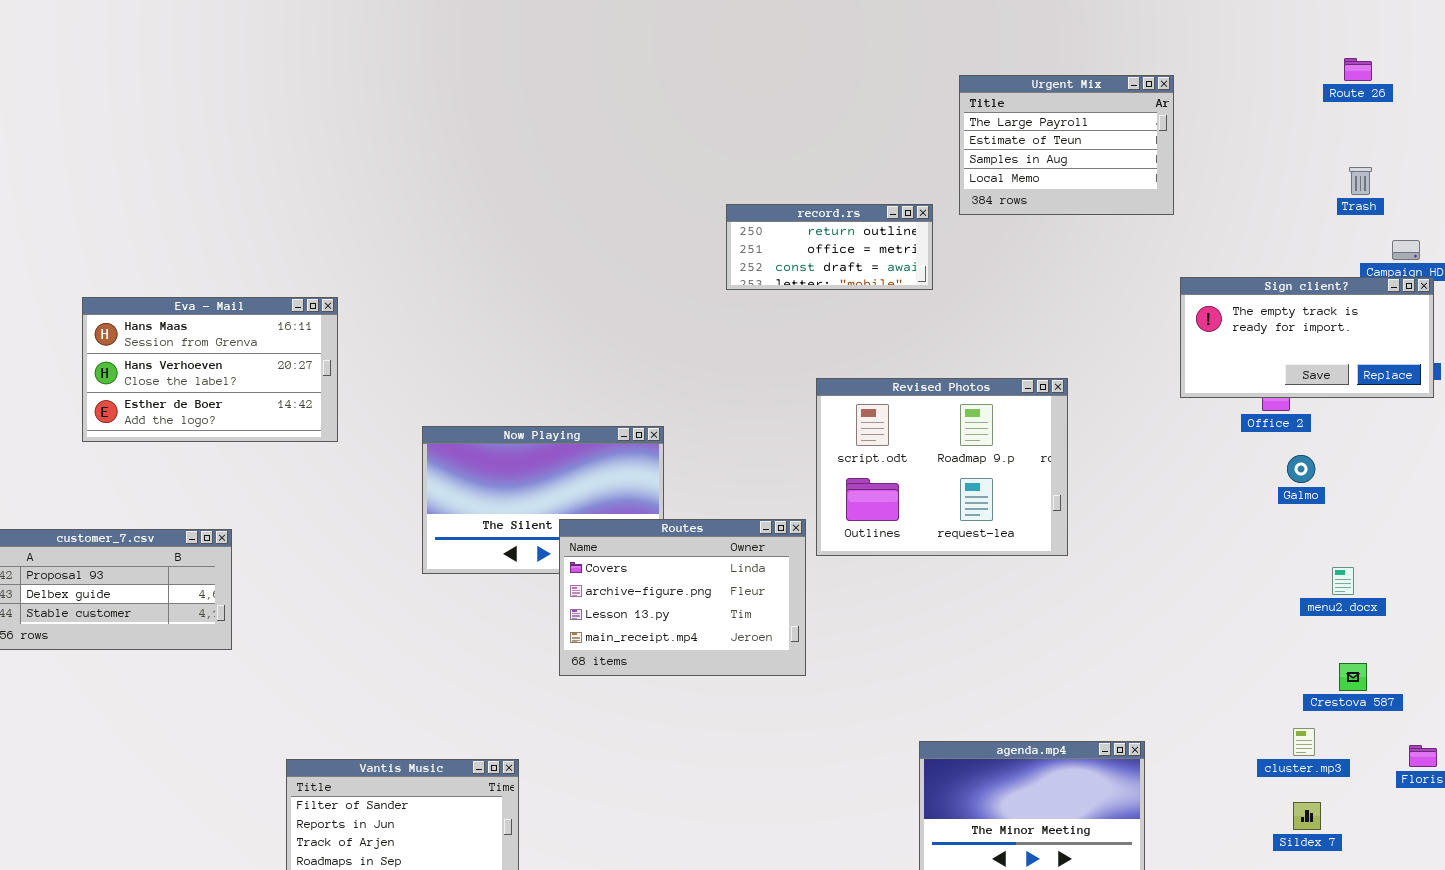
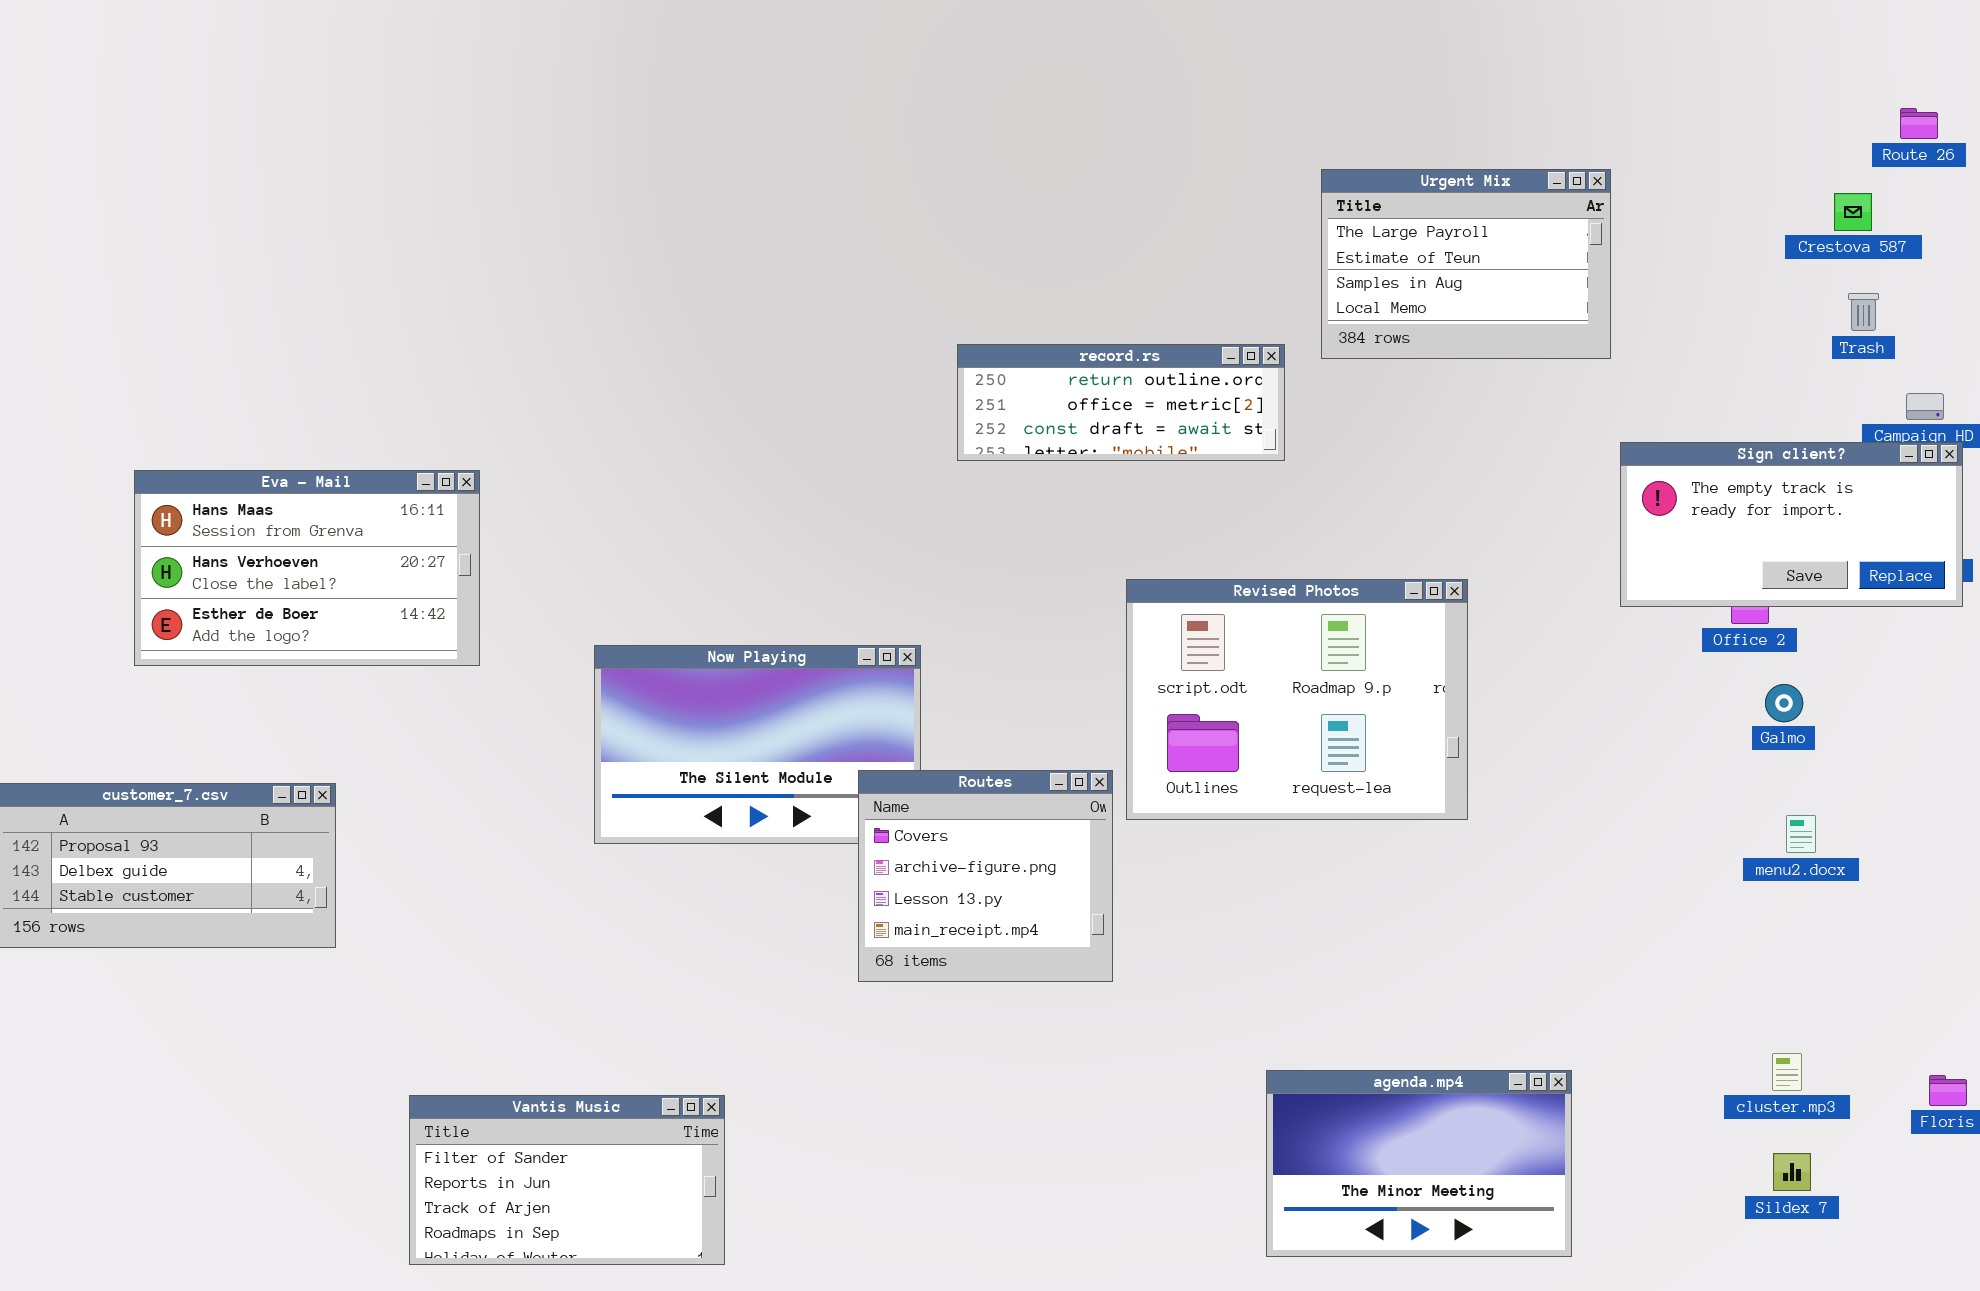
Route 26: [1344,58,1372,81] -> [1900,108,1938,139], moved
record.rs: [726,204,933,290] -> [957,344,1285,461], resized
Routes: [559,519,806,676] -> [858,770,1113,982], resized
menu2.docx: [1332,567,1354,595] -> [1786,815,1816,853], moved
Crestova 587: [1339,663,1367,691] -> [1834,193,1872,231], moved

